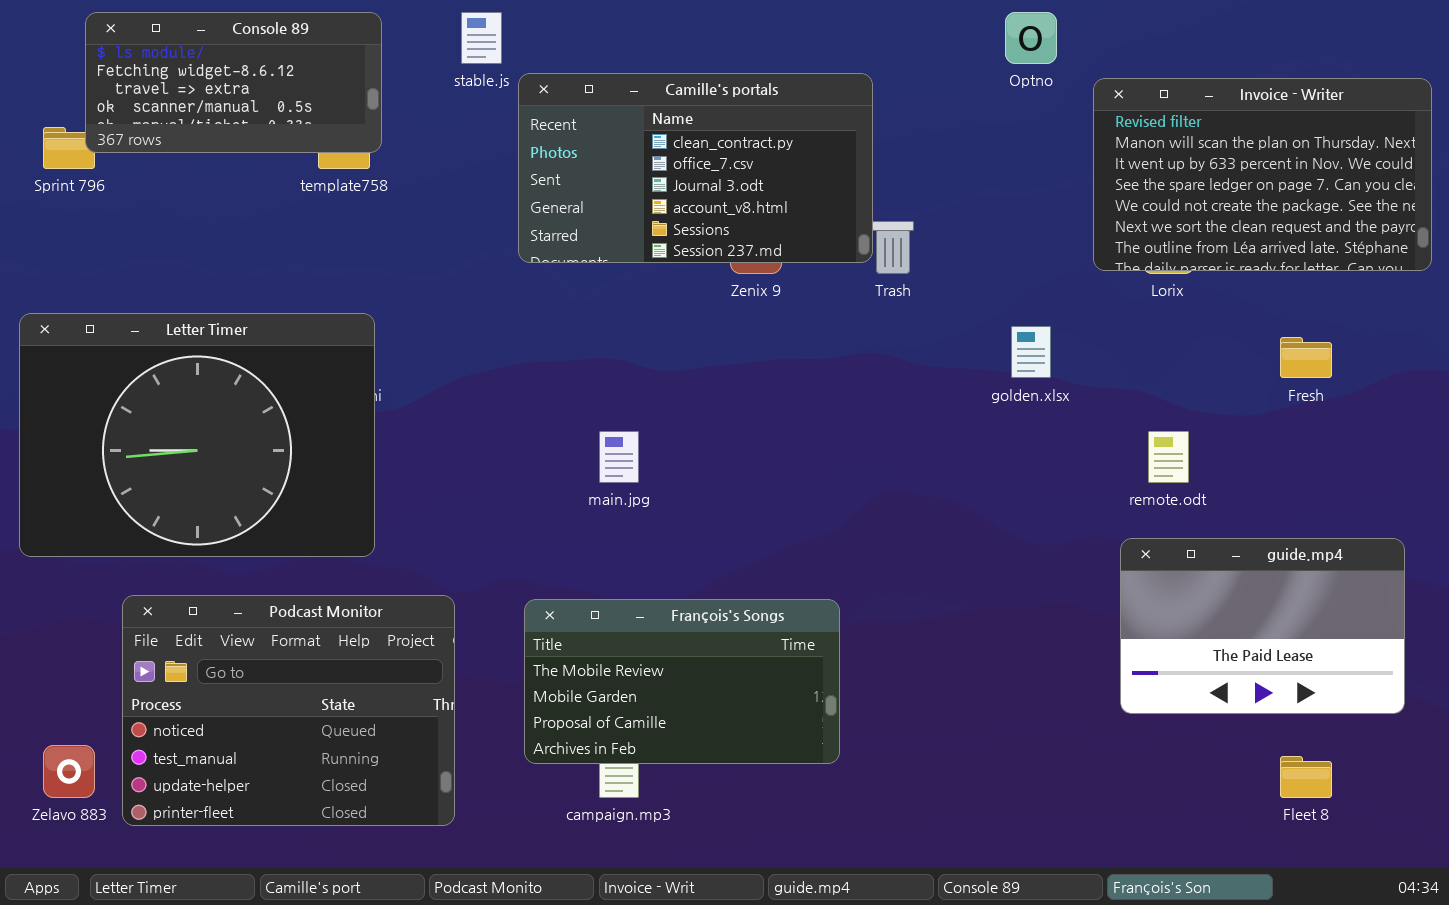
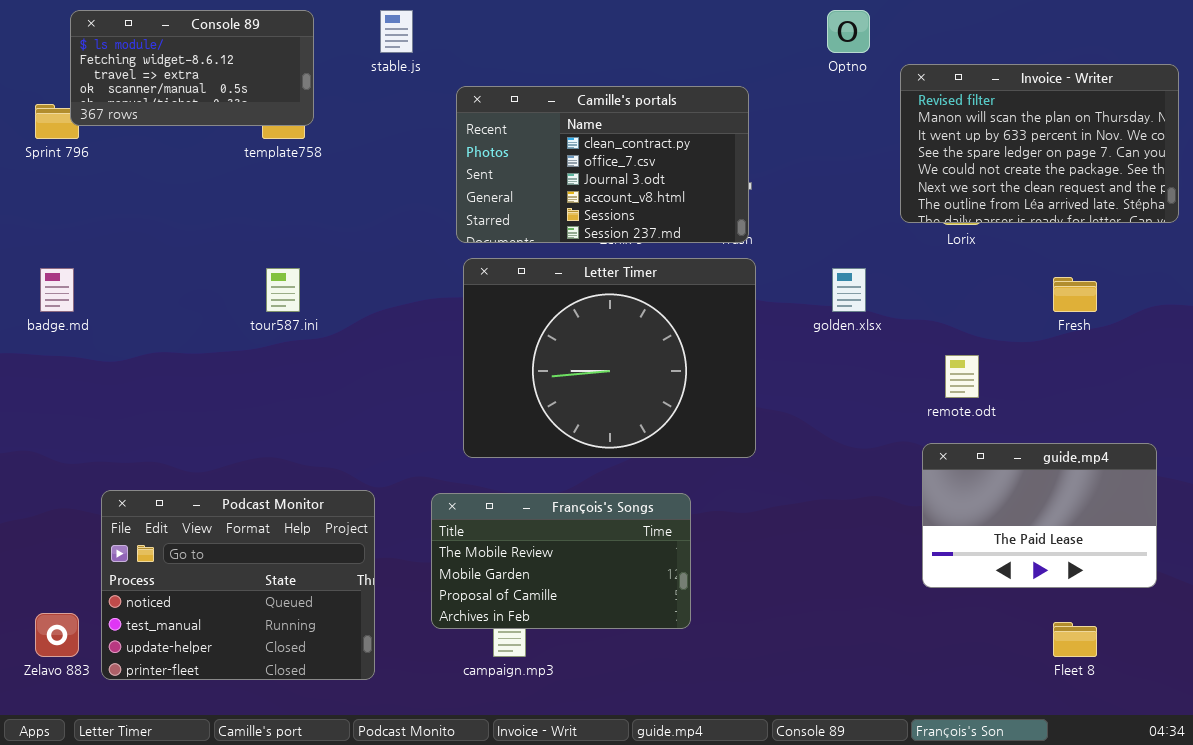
Camille's portals: [518,73,873,263] -> [456,86,749,243], moved
Letter Timer: [19,313,375,557] -> [463,258,756,458], moved

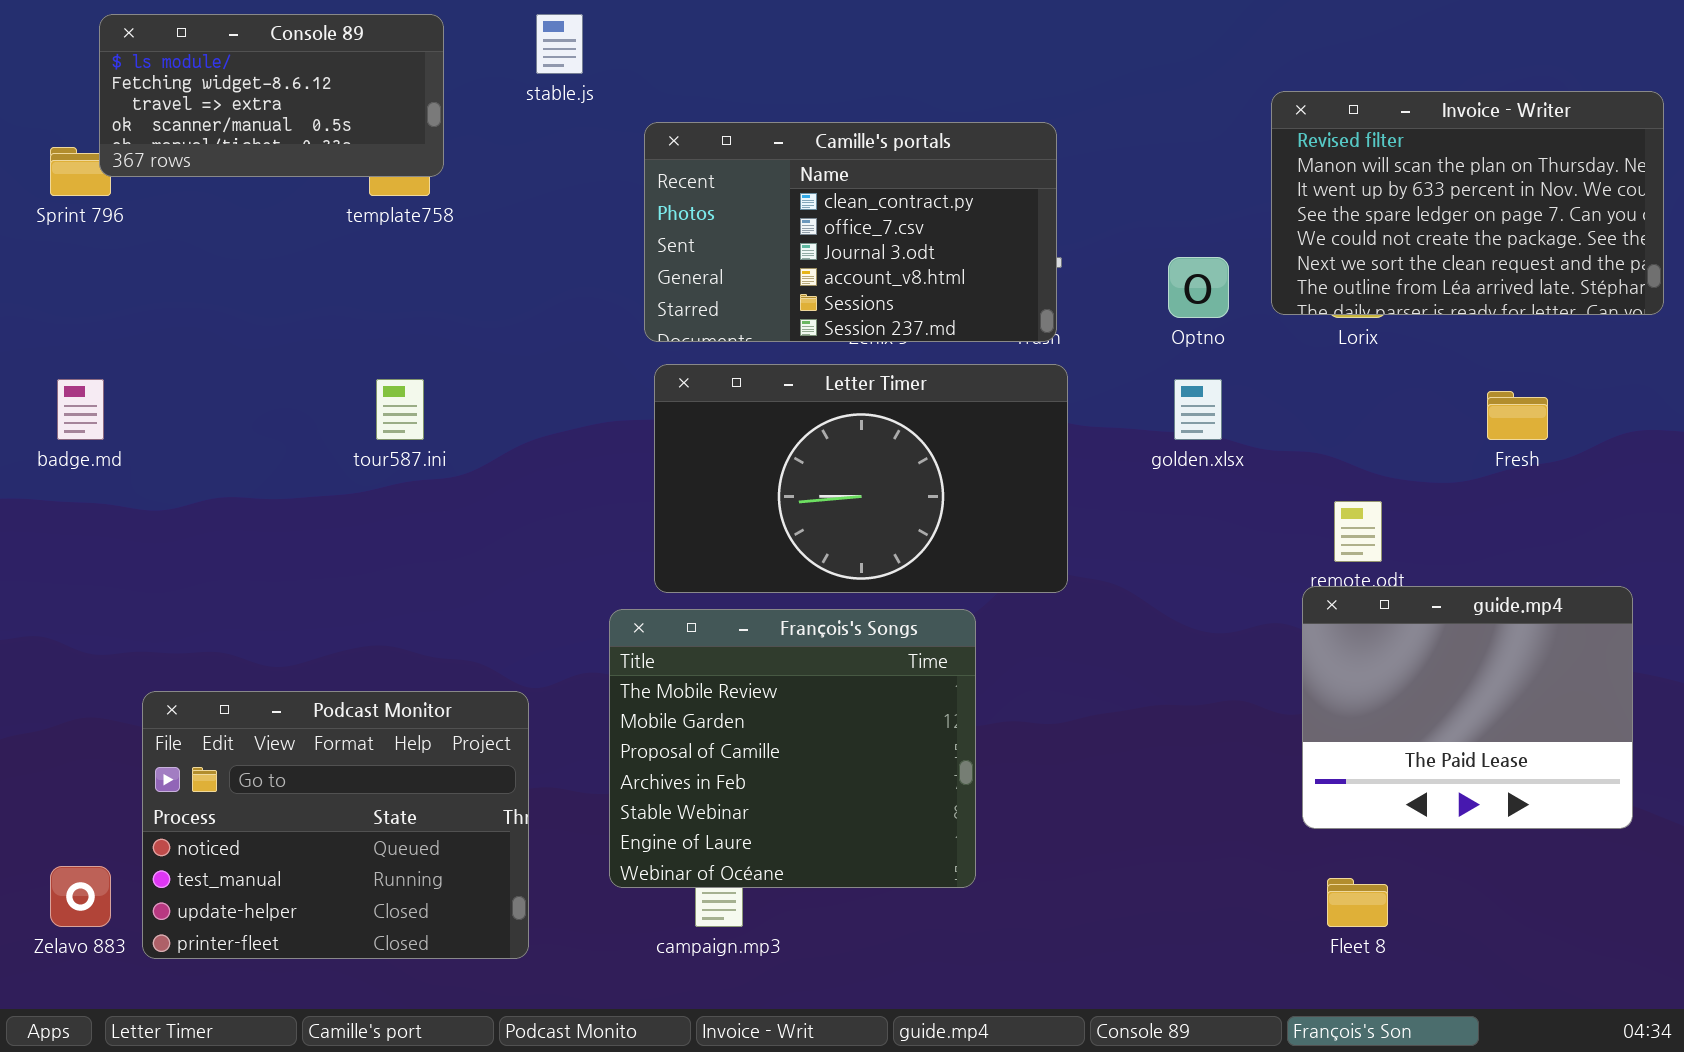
Optno: [827,10,870,53] -> [1168,257,1229,318], moved
Letter Timer: [463,258,756,458] -> [654,364,1068,593], resized
guide.mp4: [922,443,1157,588] -> [1302,586,1633,829], resized
François's Songs: [431,493,691,629] -> [609,609,976,888], resized
Fleet 8: [1053,622,1097,657] -> [1327,878,1388,927], moved

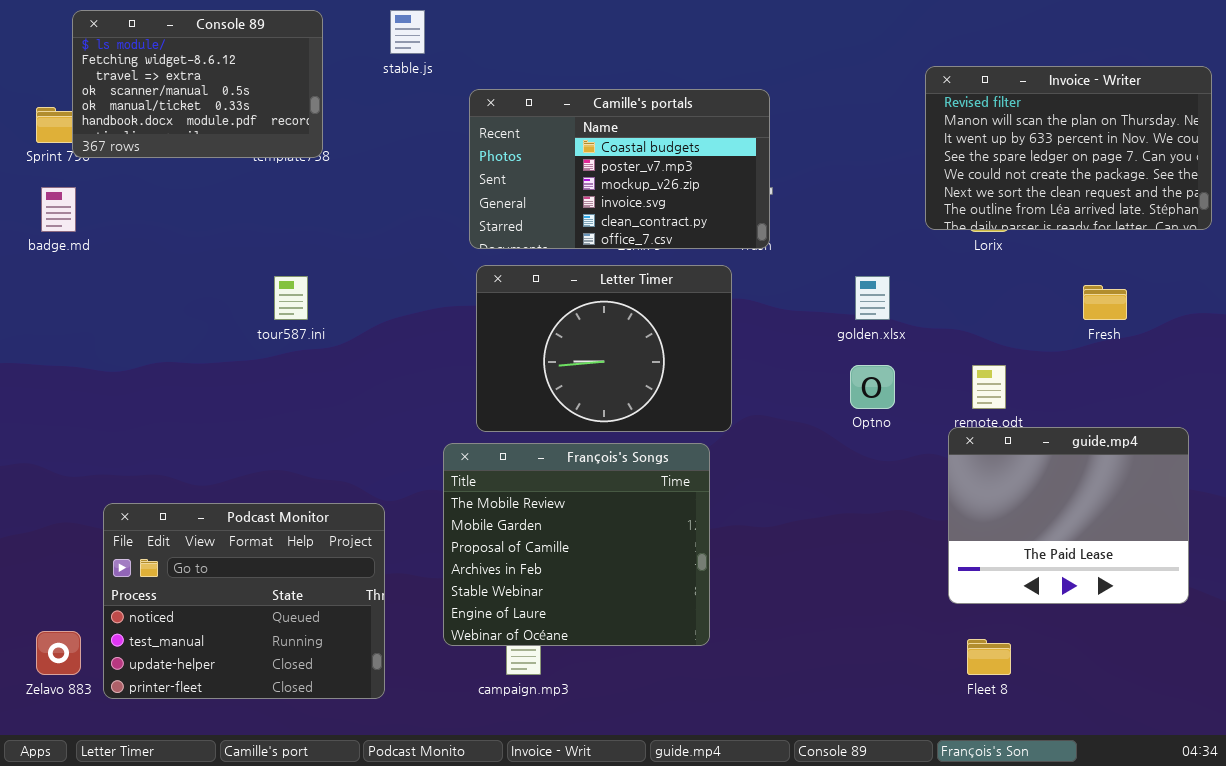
Console 89: [99,14,444,177] -> [72,10,323,158], resized
Camille's portals: [644,122,1057,342] -> [469,89,770,249], scrolled up 4 rows
Optno: [1168,257,1229,318] -> [850,365,895,409], moved
Letter Timer: [654,364,1068,593] -> [476,265,732,432], resized
badge.md: [57,379,104,440] -> [41,187,76,232], moved

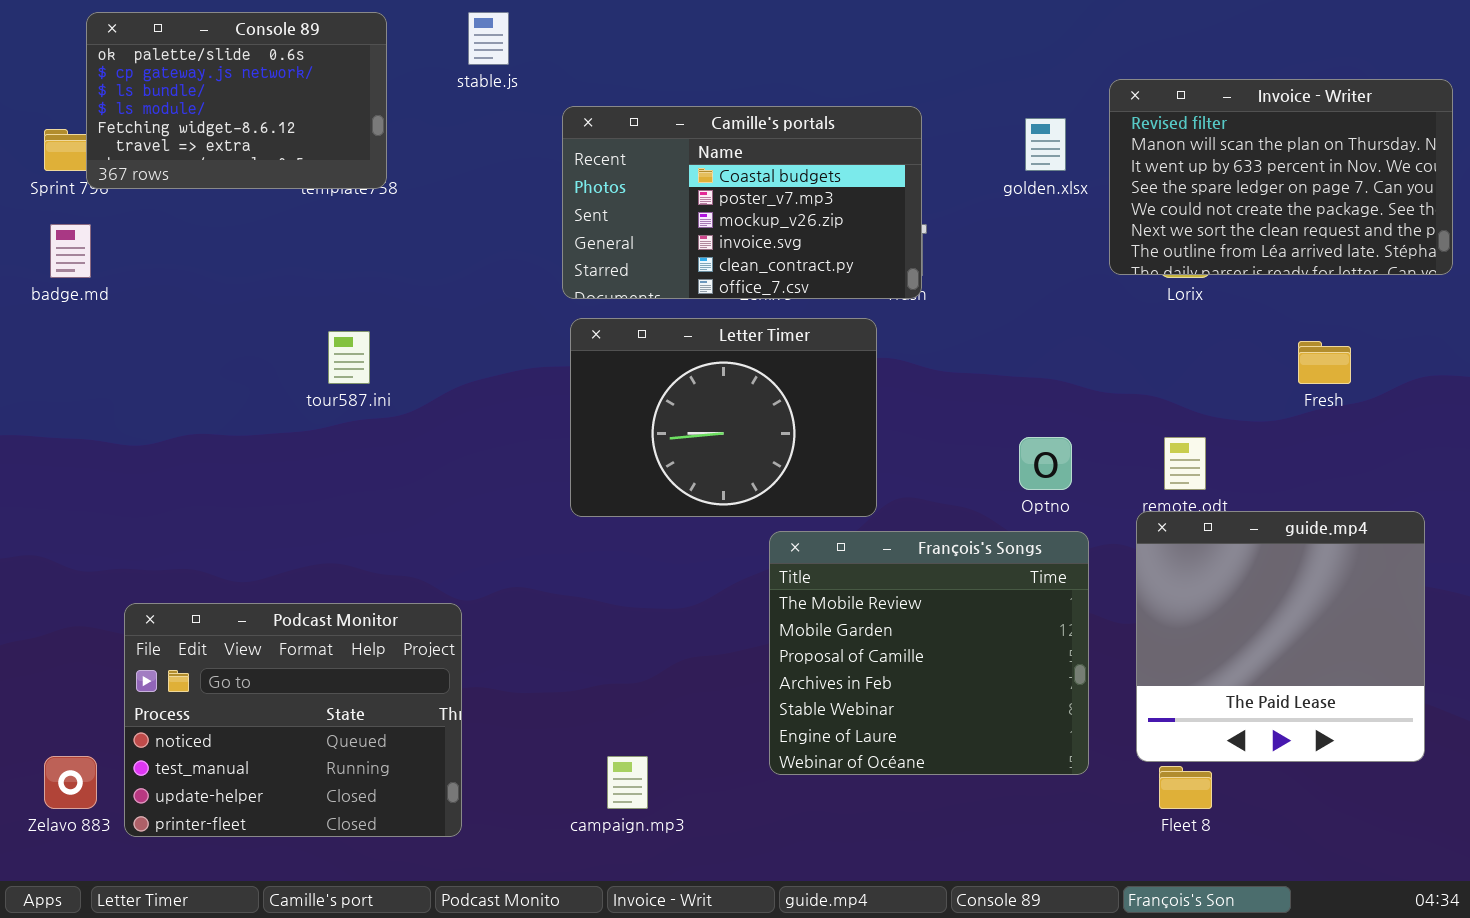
Console 89: [72,10,323,158] -> [86,12,387,189], scrolled up 3 rows
golden.xlsx: [855,276,890,320] -> [1025,118,1066,171], moved
guide.mp4: [948,427,1189,604] -> [1136,511,1425,762], resized
François's Songs: [443,443,710,646] -> [769,531,1089,775], moved

